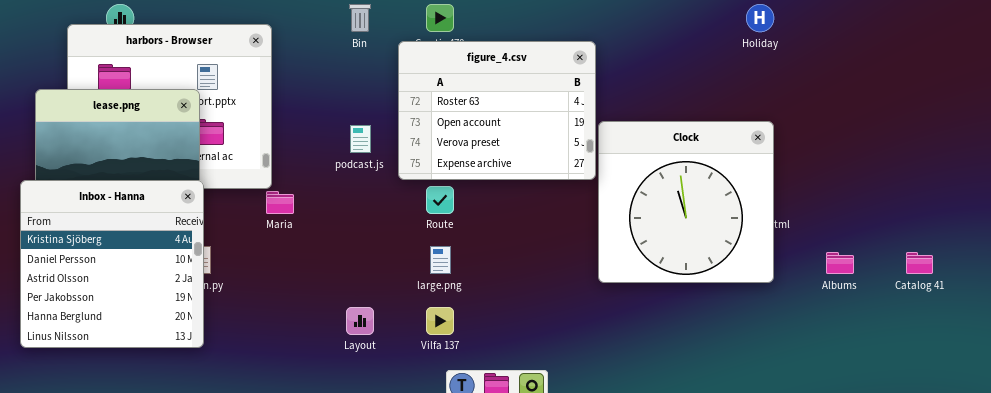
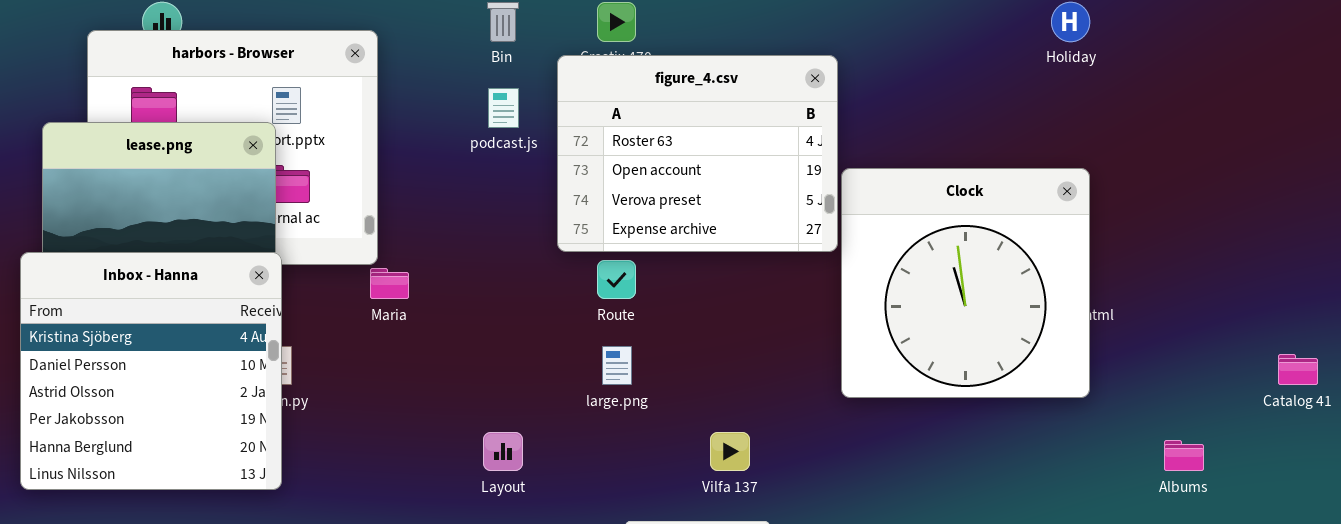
podcast.js: [350,125,371,153] -> [488,88,519,128], moved
Albums: [826,252,854,274] -> [1164,440,1204,471], moved
Vilfa 137: [426,307,454,335] -> [710,432,750,471], moved

